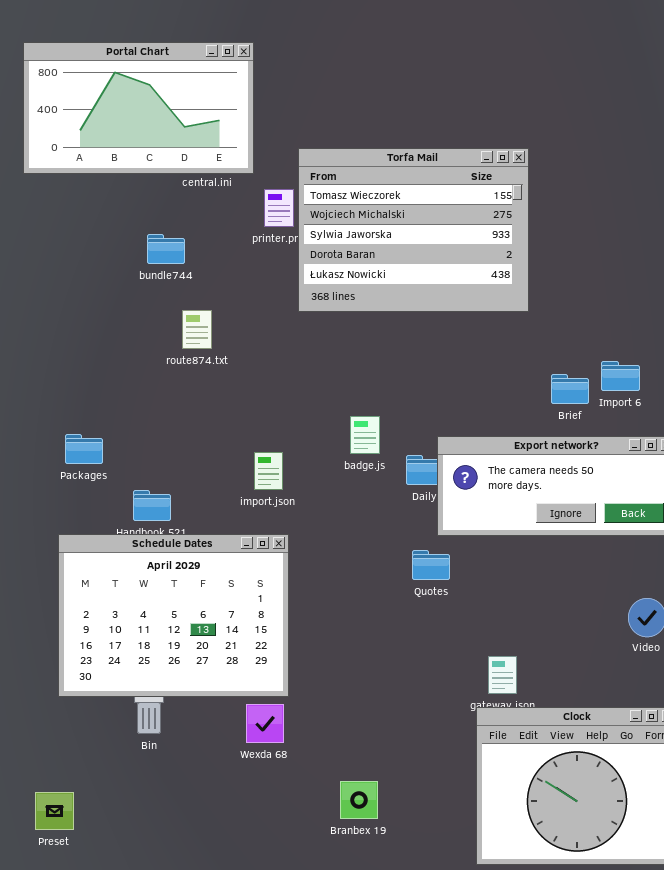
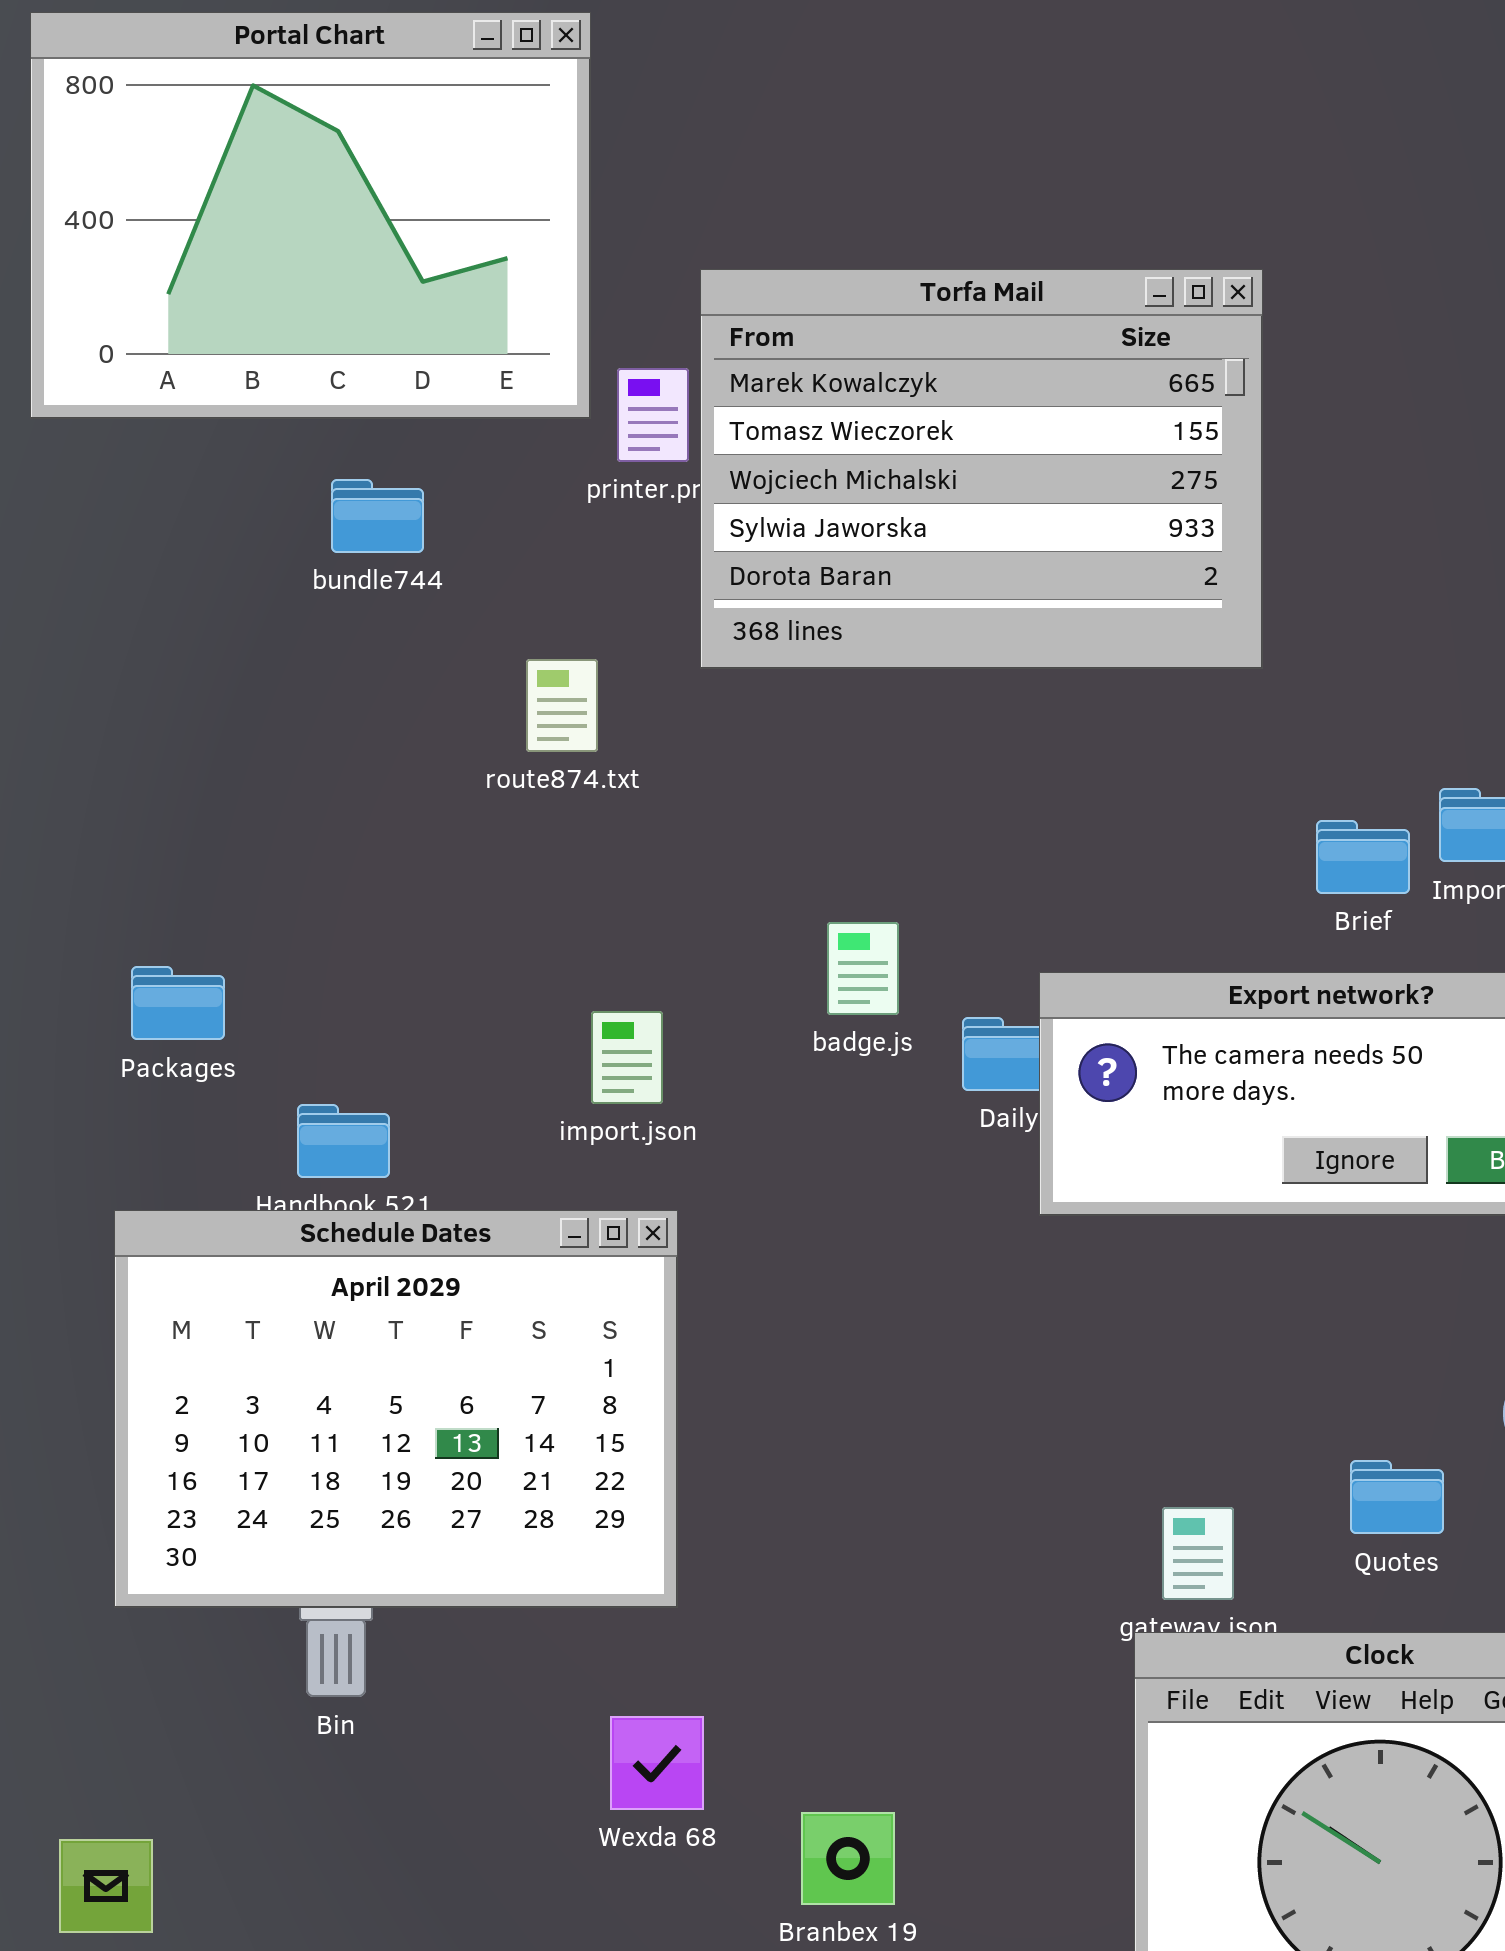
Portal Chart: [23,42,254,174] -> [30,12,591,419], resized
Torfa Mail: [298,148,529,312] -> [700,269,1263,669], scrolled up 1 row
route874.txt: [182,310,212,349] -> [526,659,598,752], moved
Quotes: [412,550,450,580] -> [1350,1460,1444,1534], moved
Wexda 68: [246,704,284,743] -> [610,1716,704,1810], moved

